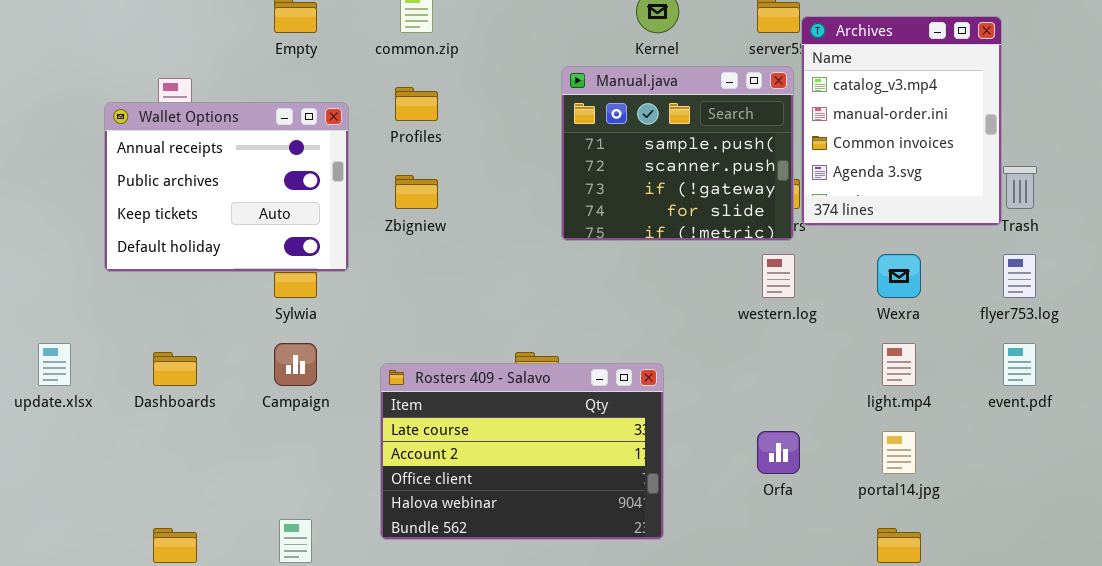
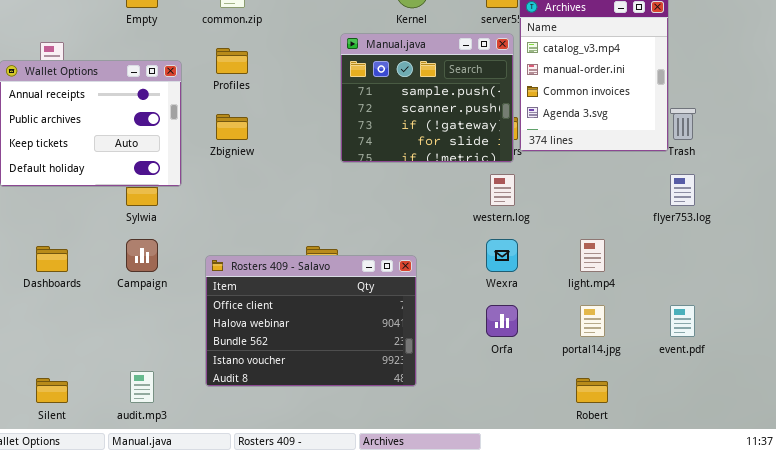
Wexra: [877,254,921,298] -> [486,239,518,272], moved
event.pdf: [1003,343,1036,386] -> [670,305,695,337], moved
Rosters 409 - Salavo: [380,363,664,540] -> [205,255,417,387], scrolled down 2 rows

